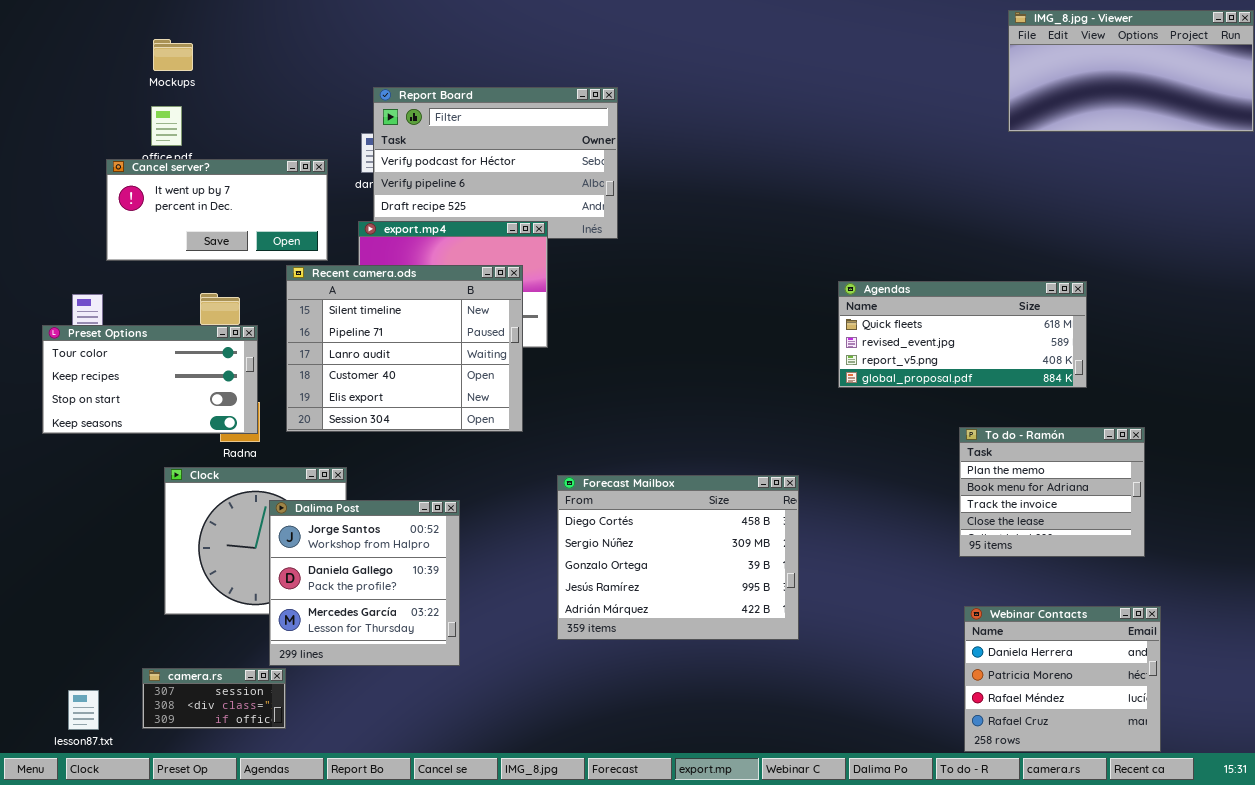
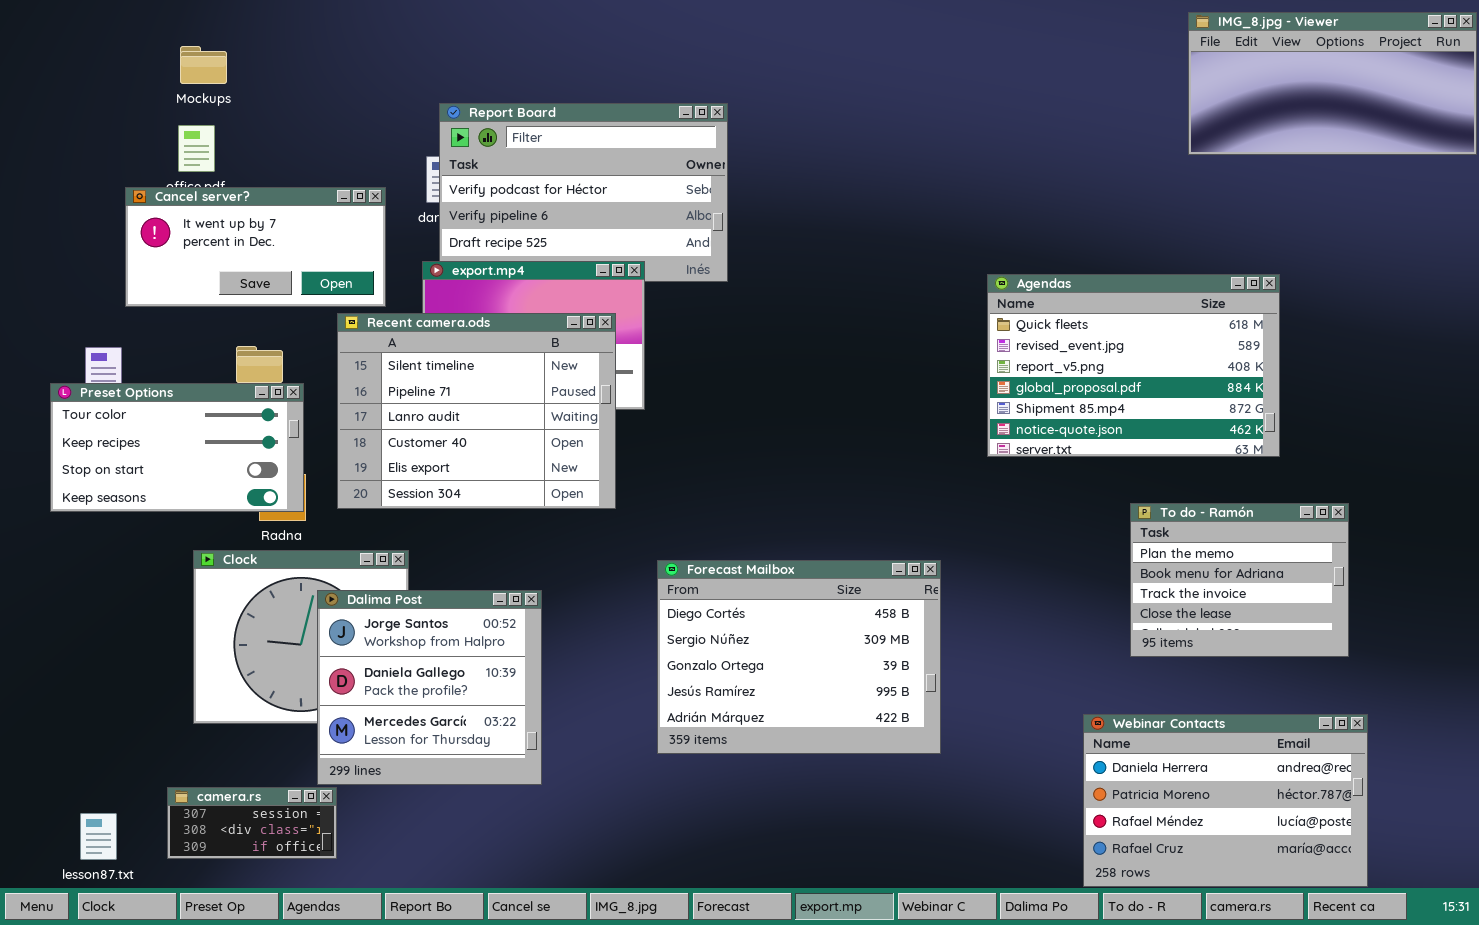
Agendas: [838,281,1087,388] -> [987,274,1280,457], resized
Webinar Contacts: [964,606,1161,752] -> [1083,714,1368,887], resized

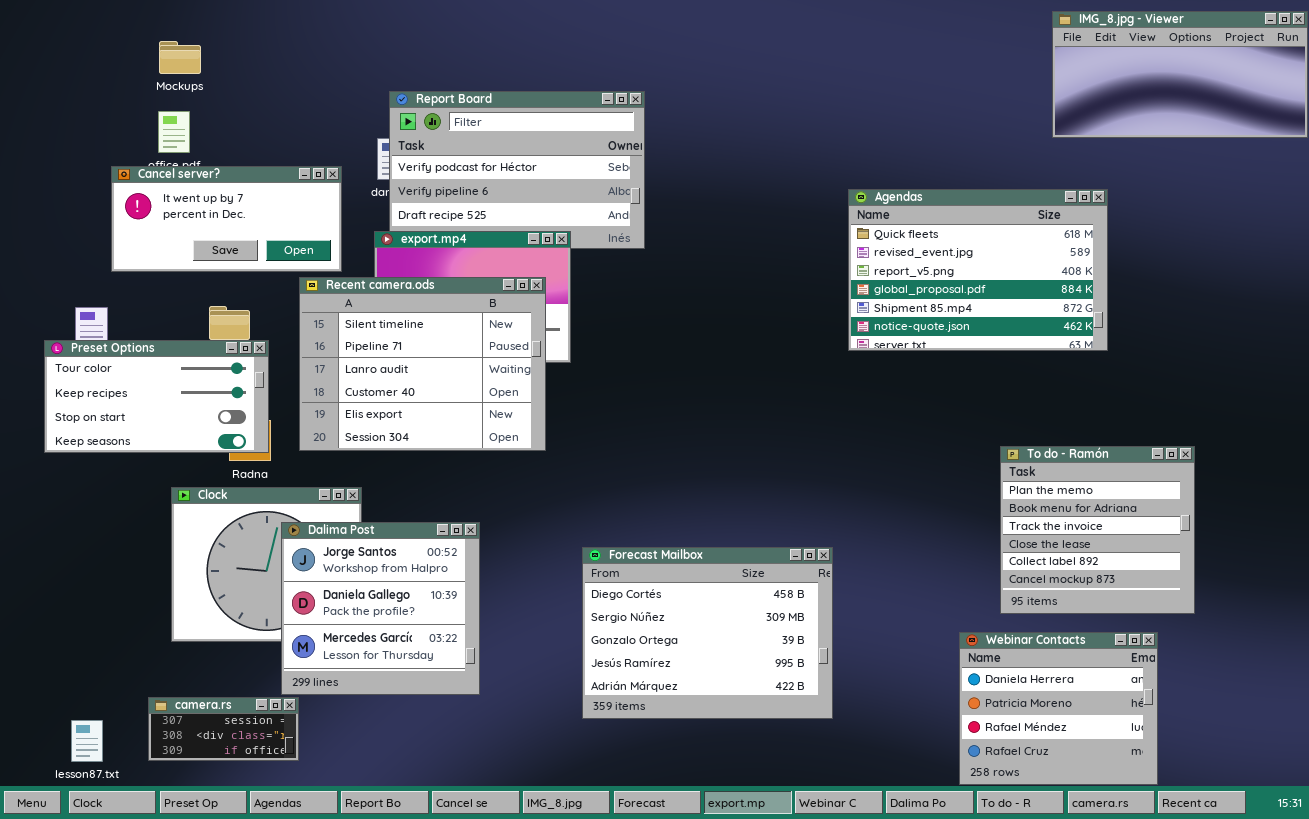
Agendas: [987,274,1280,457] -> [848,189,1108,351], moved
To do - Ramón: [1130,503,1349,657] -> [1000,446,1195,614], resized
Forecast Mailbox: [657,560,941,754] -> [582,547,833,719], moved
Webinar Contacts: [1083,714,1368,887] -> [959,632,1158,785], resized

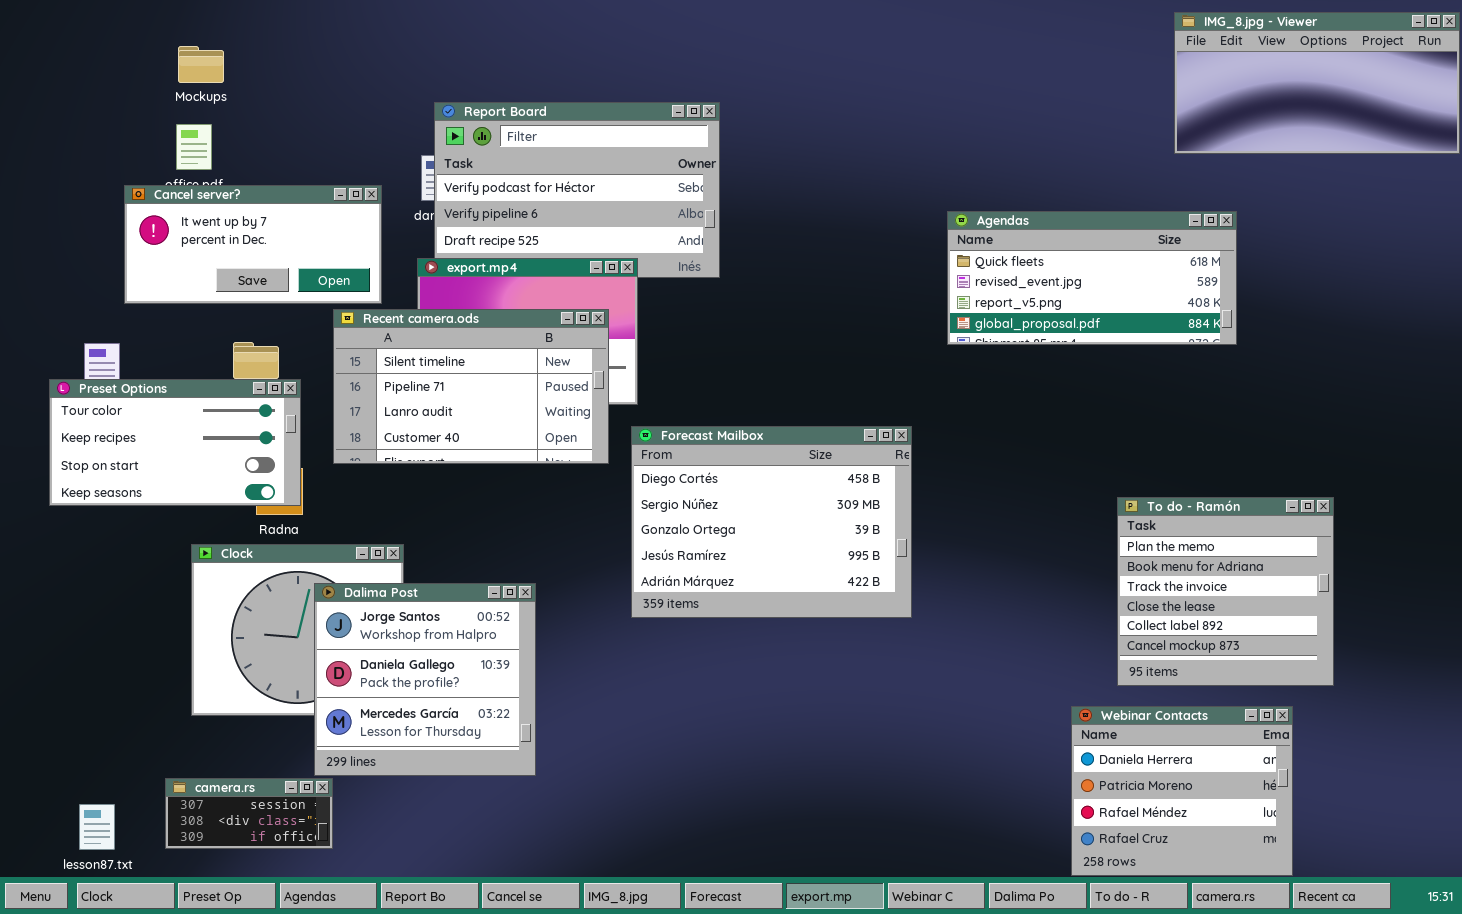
Agendas: [848,189,1108,351] -> [947,211,1237,345], resized
Recent camera.ods: [299,277,546,451] -> [333,309,609,464], resized
Forecast Mailbox: [582,547,833,719] -> [631,426,912,618], moved

